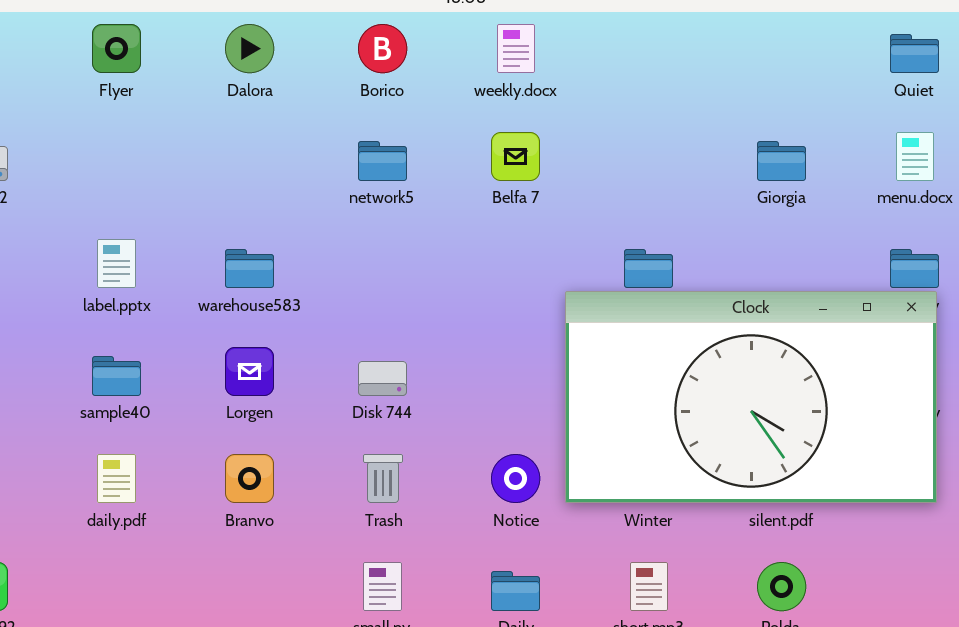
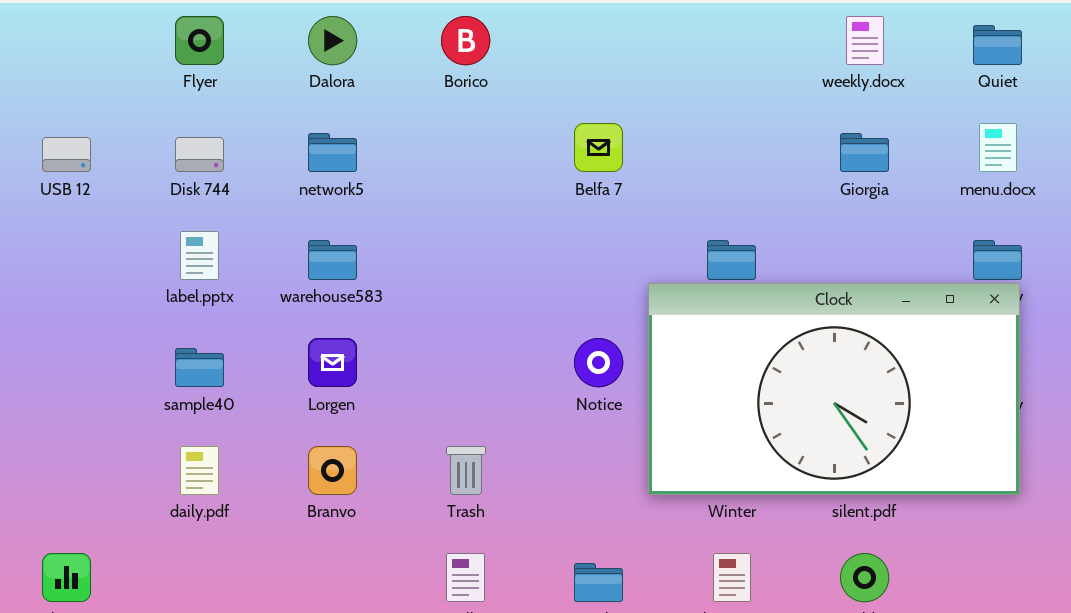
weekly.docx: [497,24,535,73] -> [846,16,884,65], moved
network5: [358,141,407,181] -> [308,133,357,172], moved
Disk 744: [358,361,407,396] -> [175,137,224,172], moved
Notice: [491,454,540,503] -> [574,338,623,387], moved

